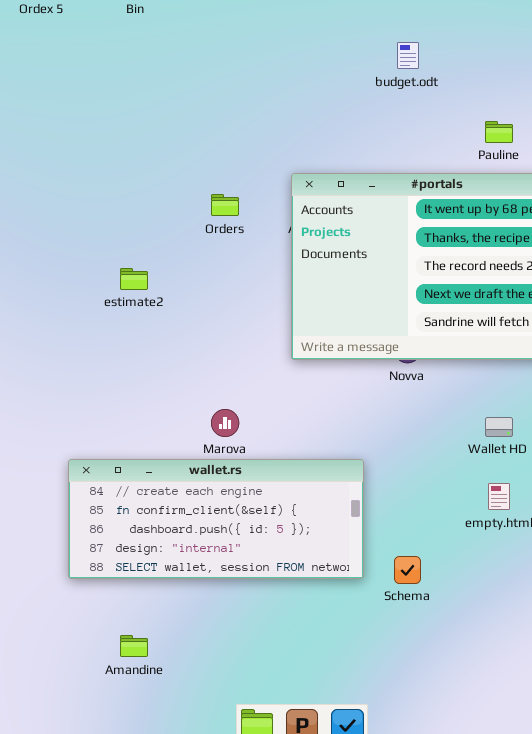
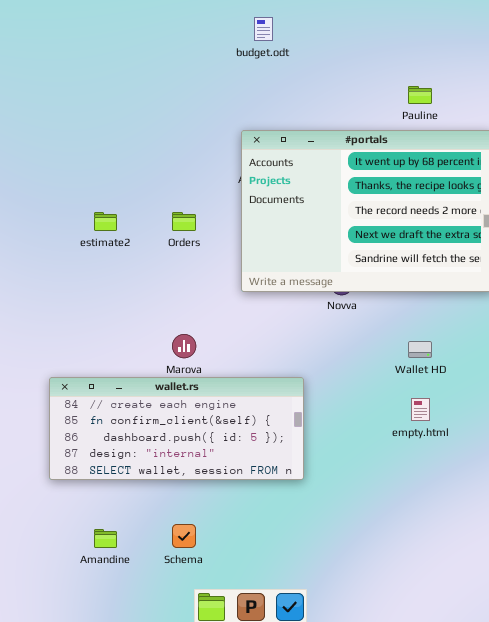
budget.odt: [397,42,419,69] -> [254,17,273,41], moved
Orders: [211,194,239,216] -> [172,212,196,231], moved
Schema: [394,556,421,584] -> [172,524,196,548], moved

